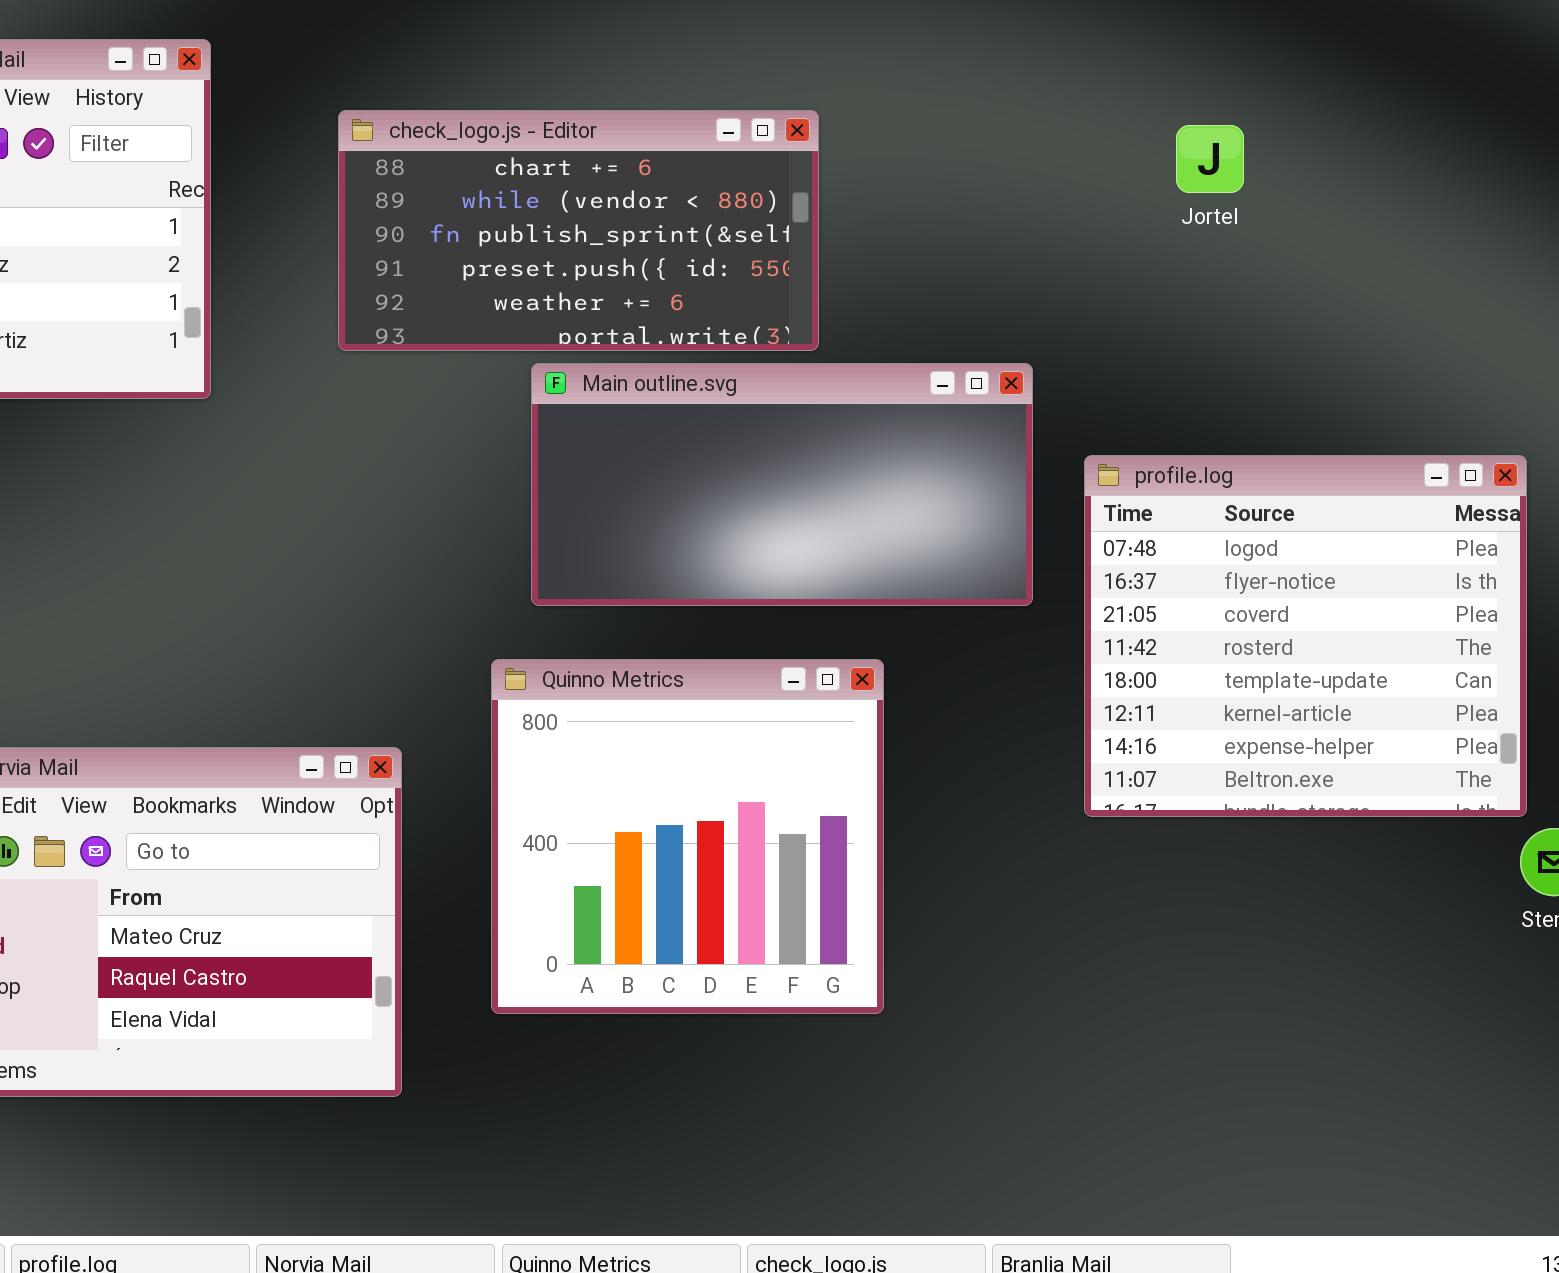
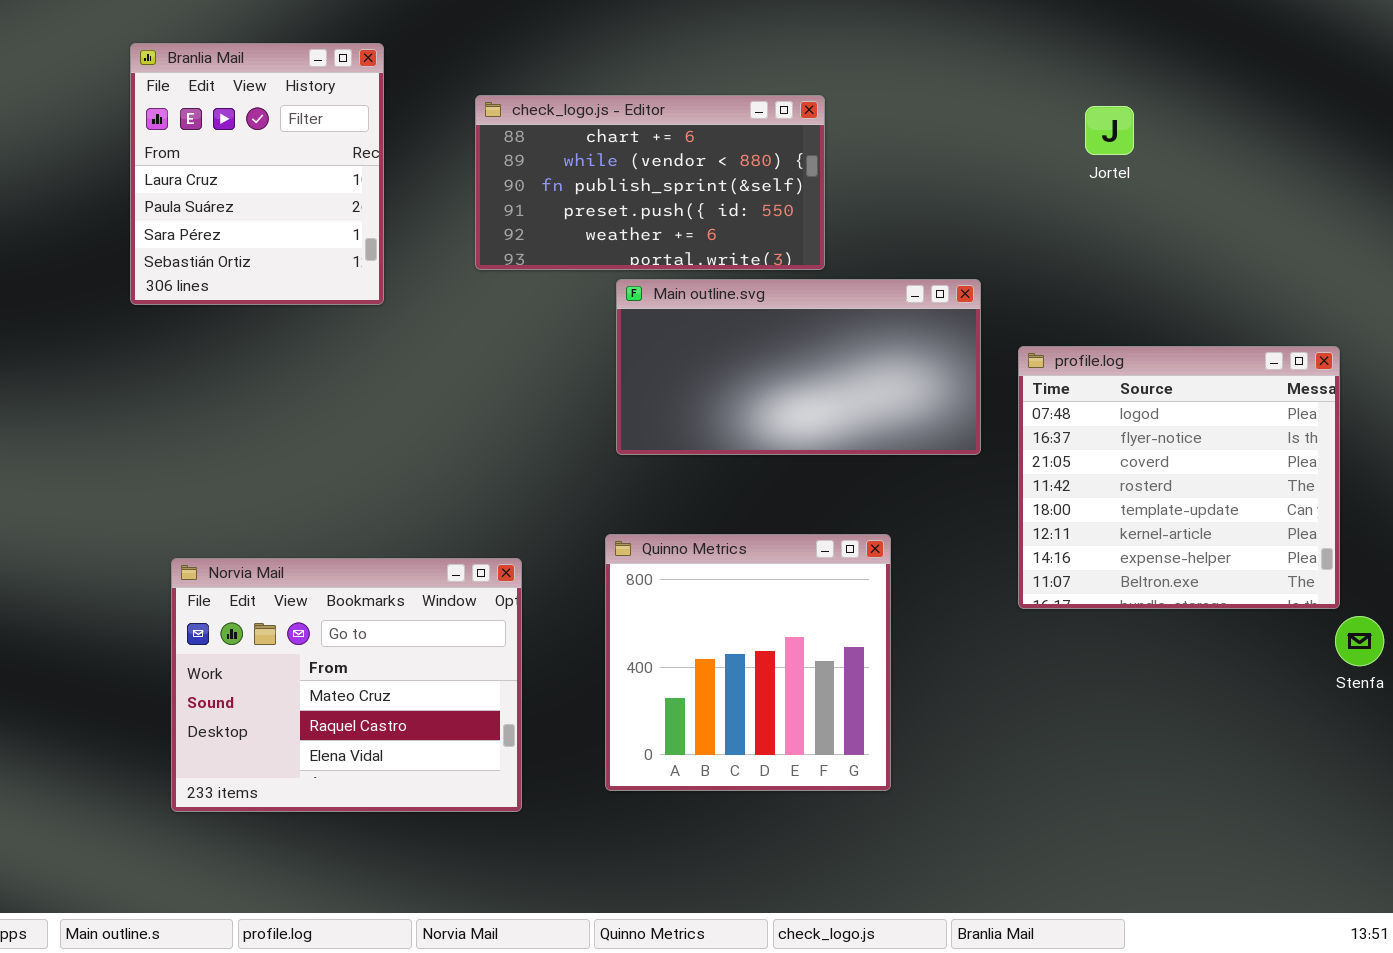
Quinno Metrics: [491,659,884,1014] -> [605,534,891,791], moved

